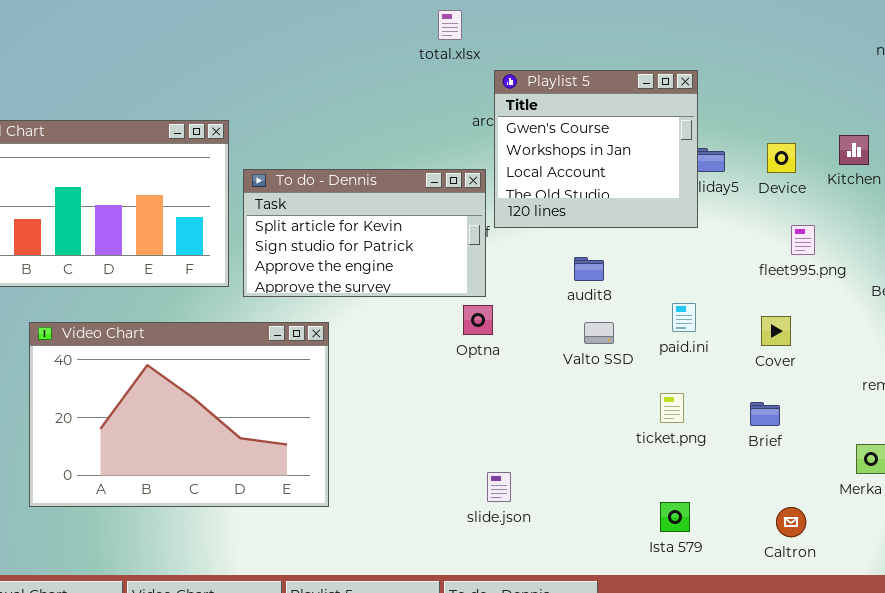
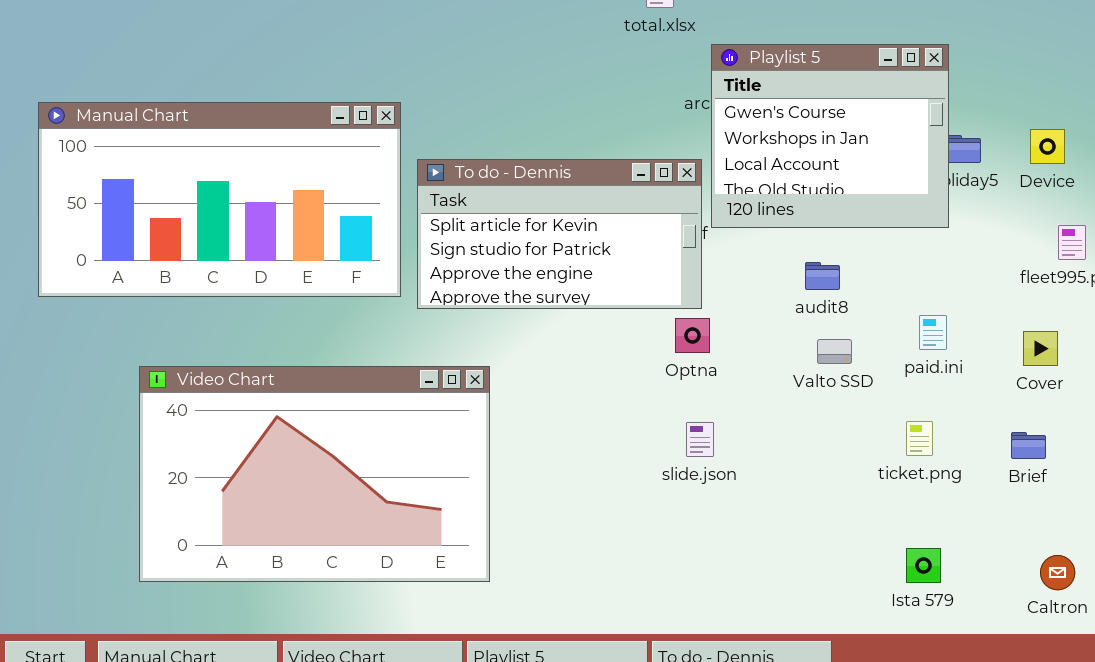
Video Chart: [29,322,329,507] -> [139,366,490,582], moved
slide.json: [487,472,511,502] -> [686,422,714,457], moved

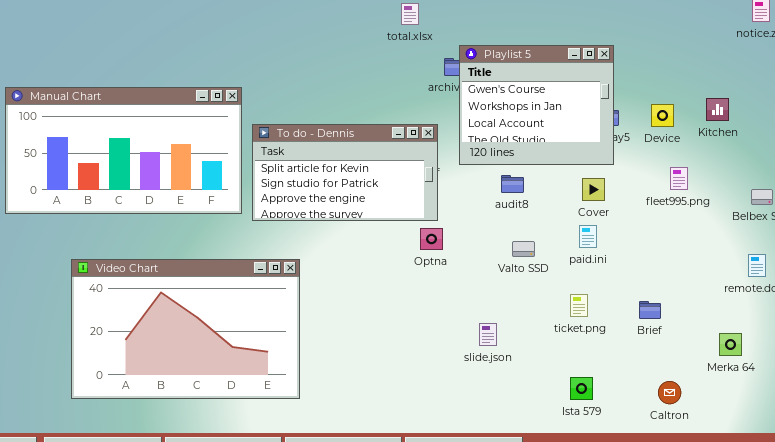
Playlist 5: [711,44,949,228] -> [459,45,614,165], moved
audit8: [805,262,840,290] -> [501,175,524,193], moved
Cover: [1023,331,1058,366] -> [582,178,605,201], moved
slide.json: [686,422,714,457] -> [479,323,497,346], moved

